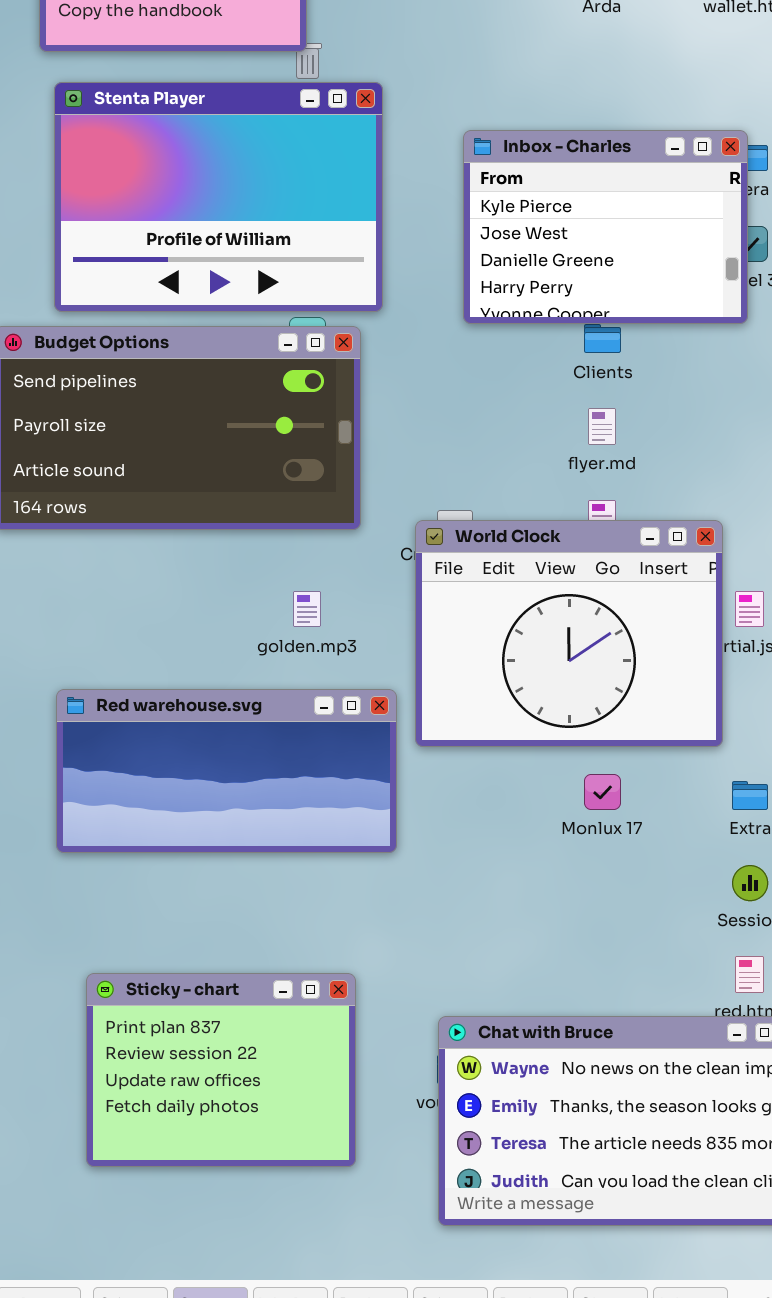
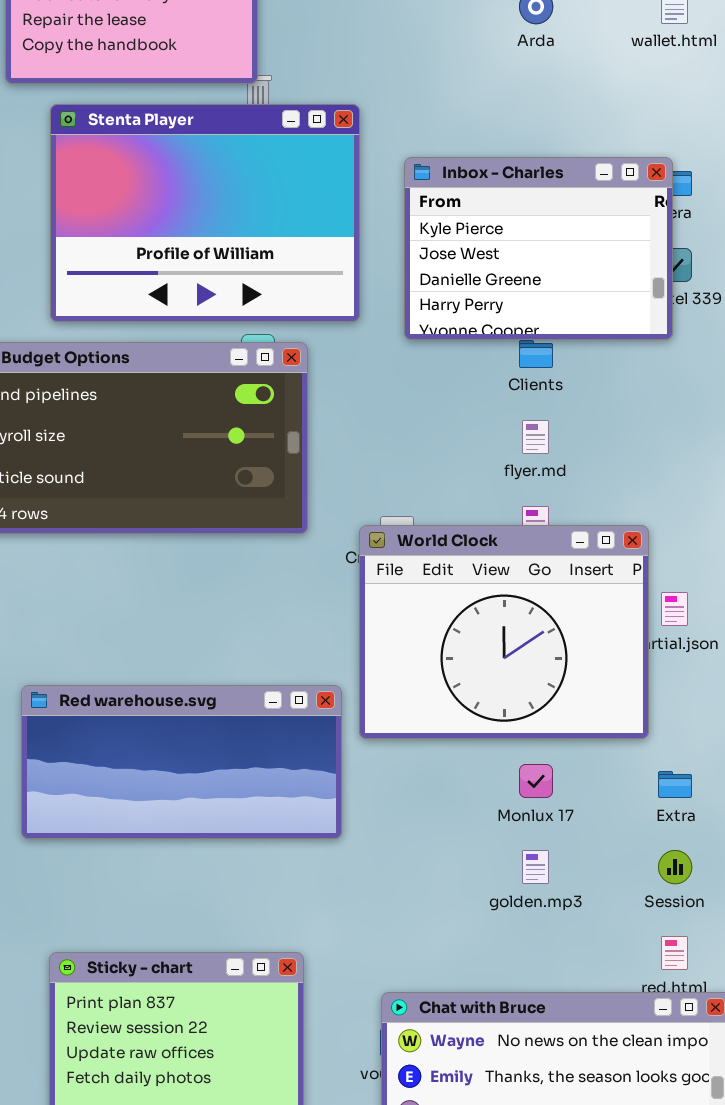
Stenta Player: [54,82,383,312] -> [50,104,360,322], moved
golden.mp3: [293,591,321,627] -> [522,850,549,884], moved

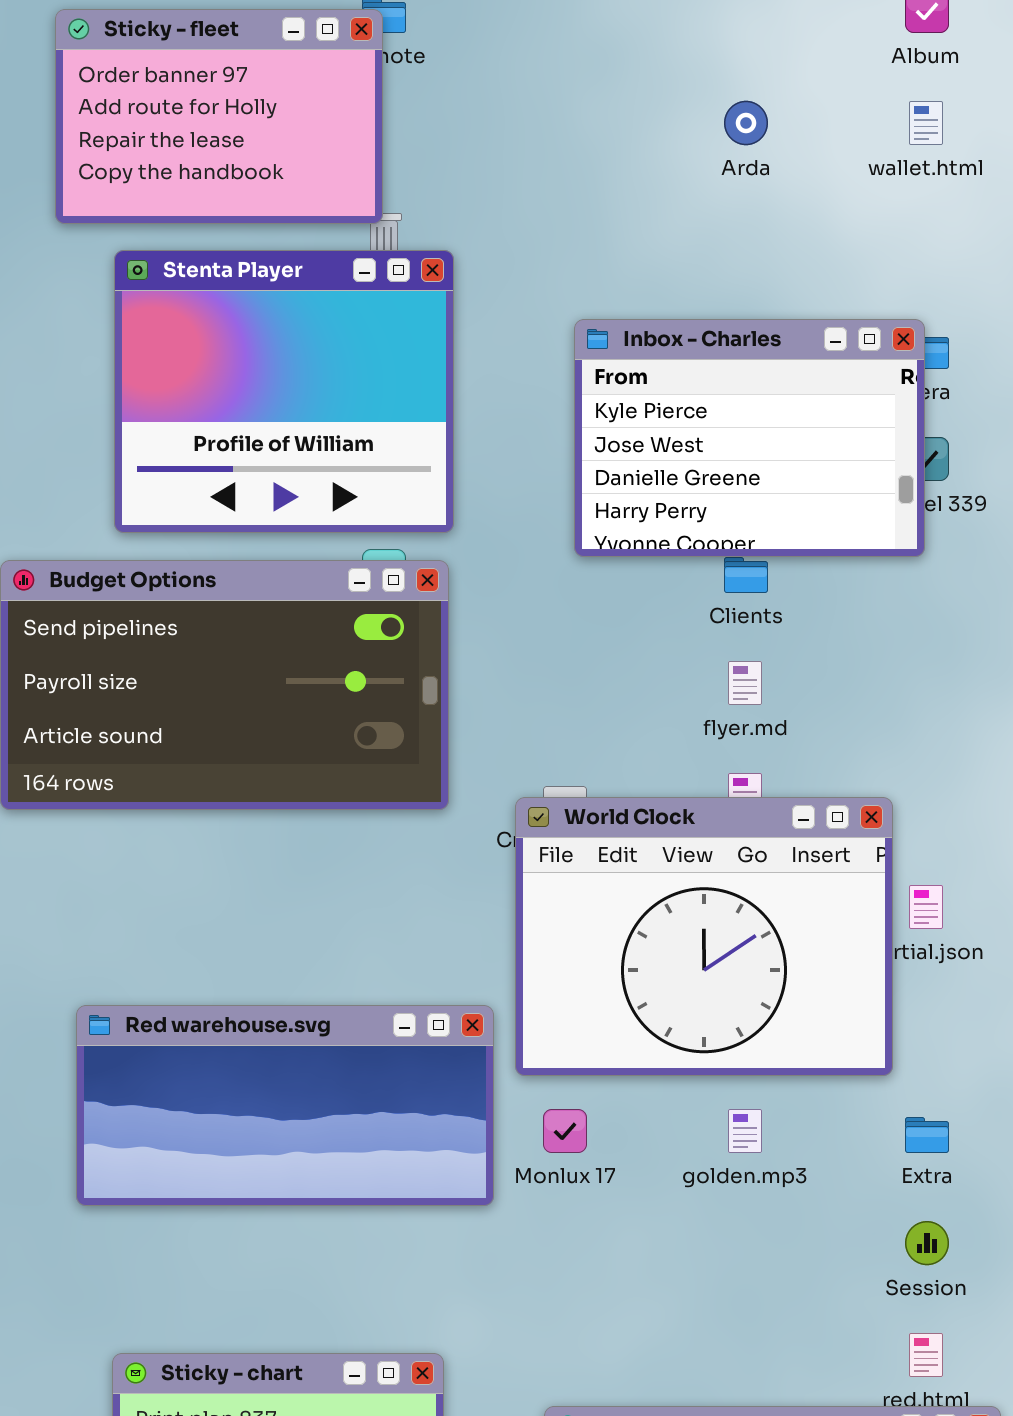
Stenta Player: [50,104,360,322] -> [114,250,454,533], resized
Monlux 17: [519,764,553,798] -> [543,1109,587,1153], moved
golden.mp3: [522,850,549,884] -> [728,1109,762,1153], moved

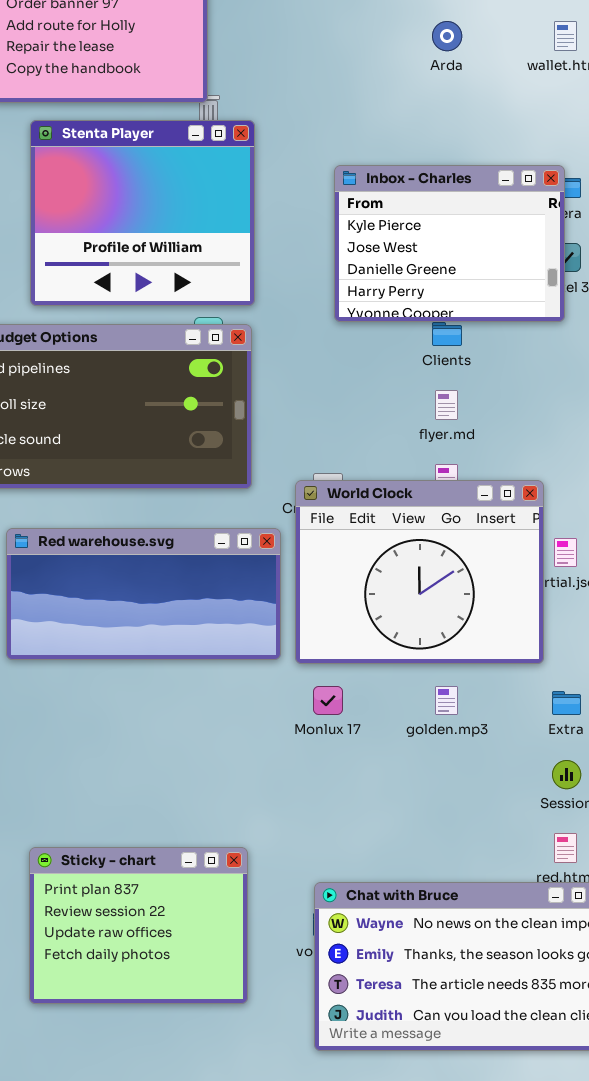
Red warehouse.svg: [76,1005,494,1206] -> [6,528,281,660], moved

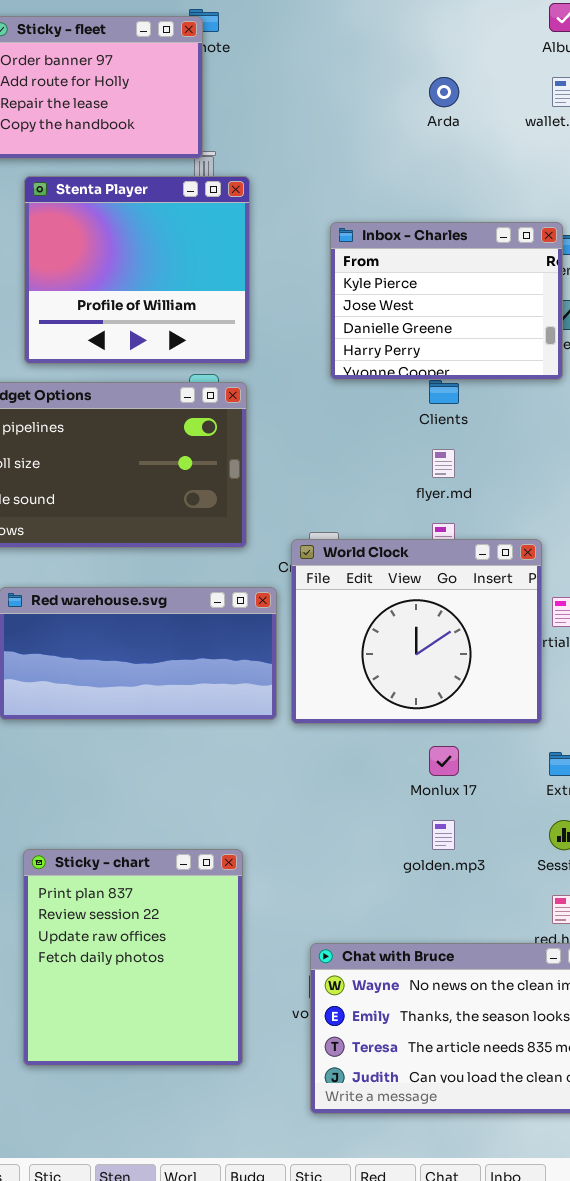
Monlux 17: [313,686,343,715] -> [429,746,459,776], moved
golden.mp3: [435,686,458,715] -> [432,820,455,850], moved
Sticky - chart: [29,847,248,1004] -> [23,849,243,1066], resized

